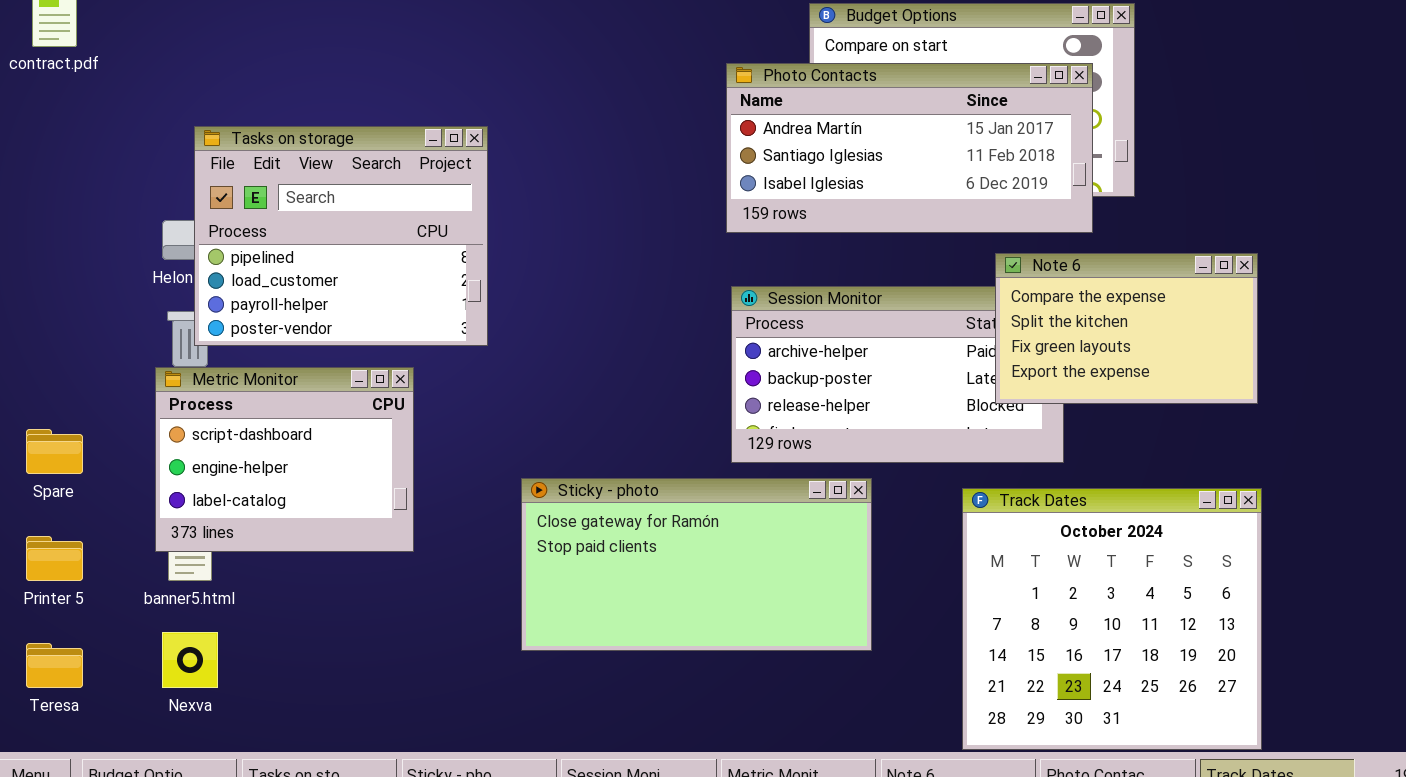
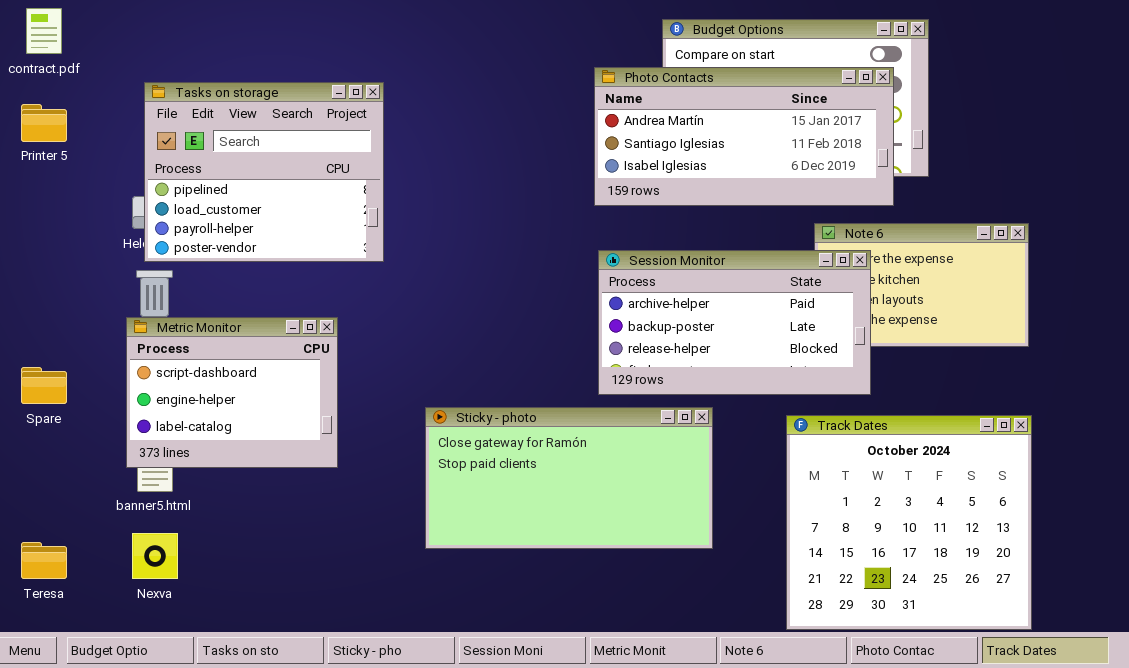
Tasks on storage: [194,126,488,346] -> [144,82,384,262], moved
Session Monitor: [731,286,1064,463] -> [598,250,871,395], raised
Printer 5: [26,536,83,581] -> [21,104,67,142], moved

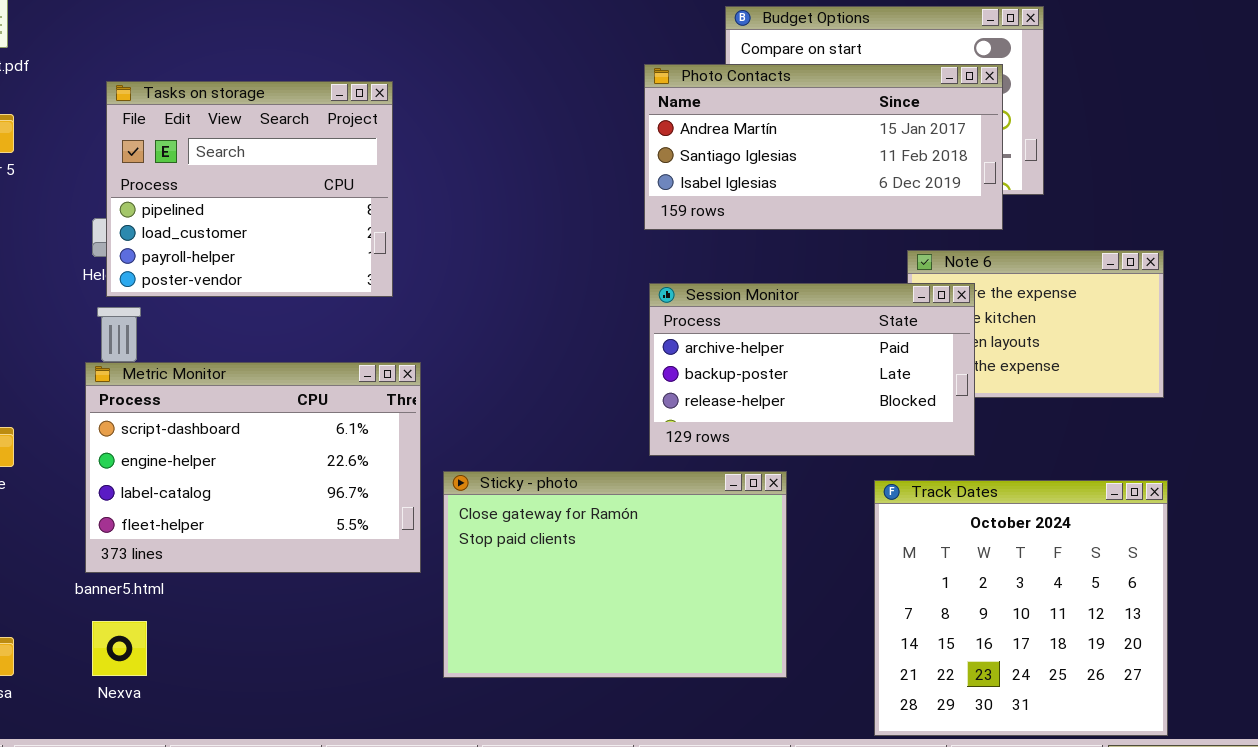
Metric Monitor: [126,317,338,468] -> [85,362,421,573], resized
Sticky - photo: [425,407,713,549] -> [443,471,787,678], resized

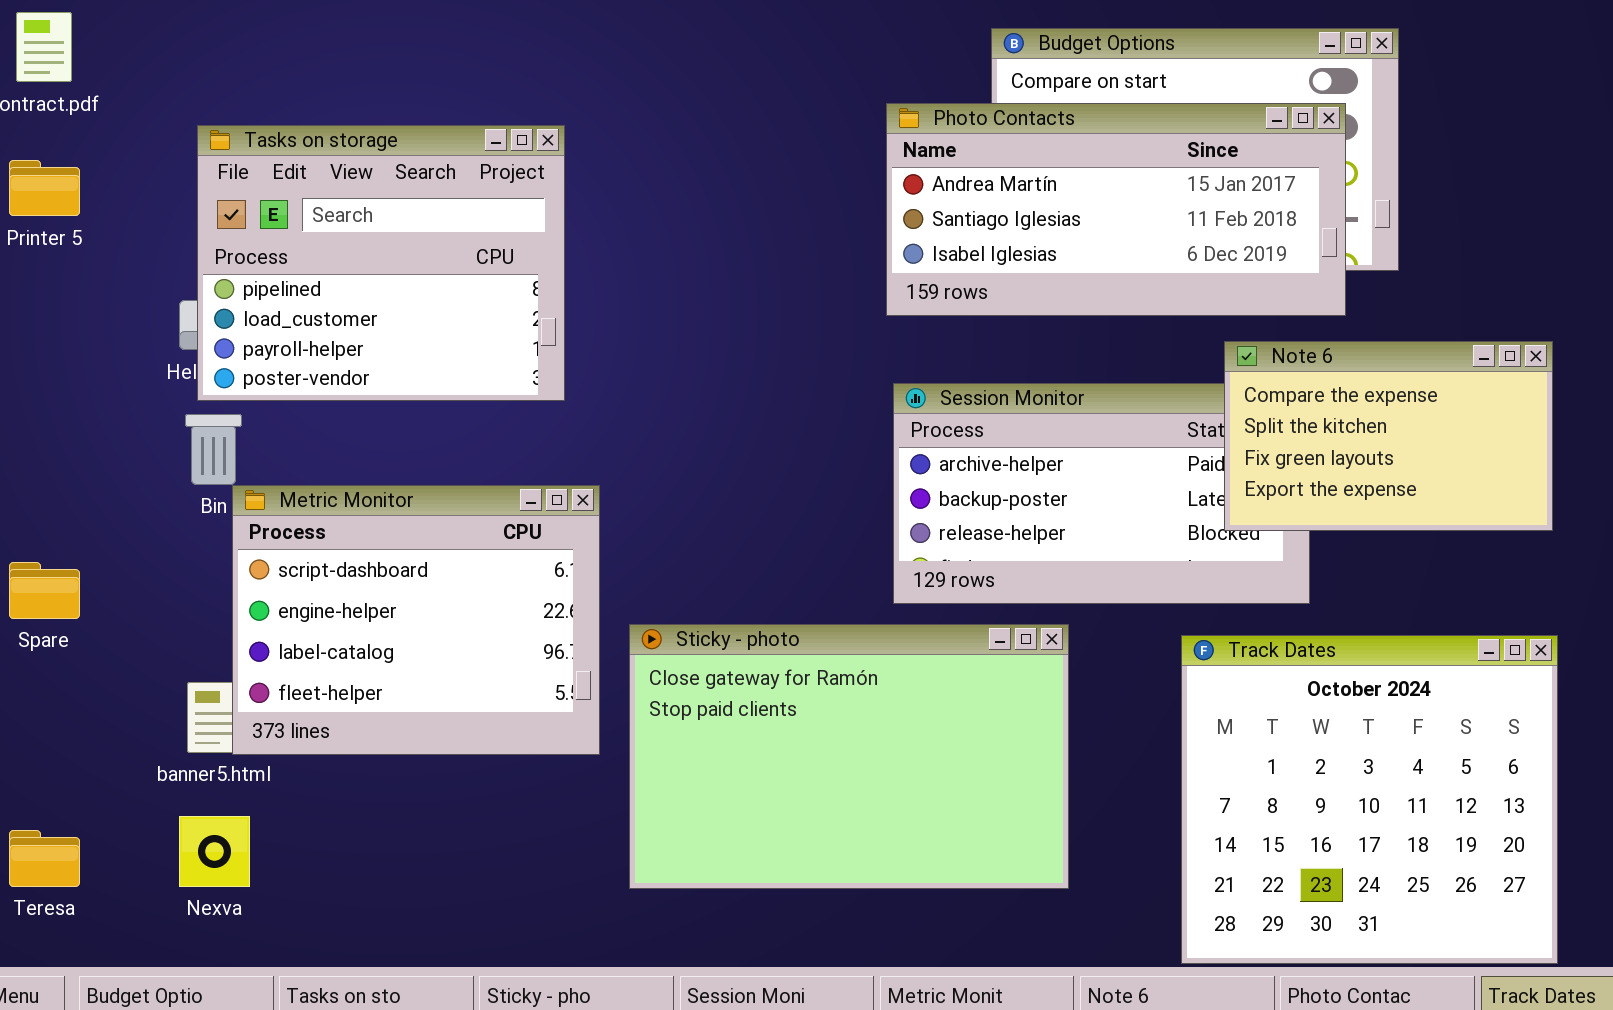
Note 6: [907,250,1164,398] -> [1224,341,1553,531], raised
Metric Monitor: [85,362,421,573] -> [232,485,600,755], resized

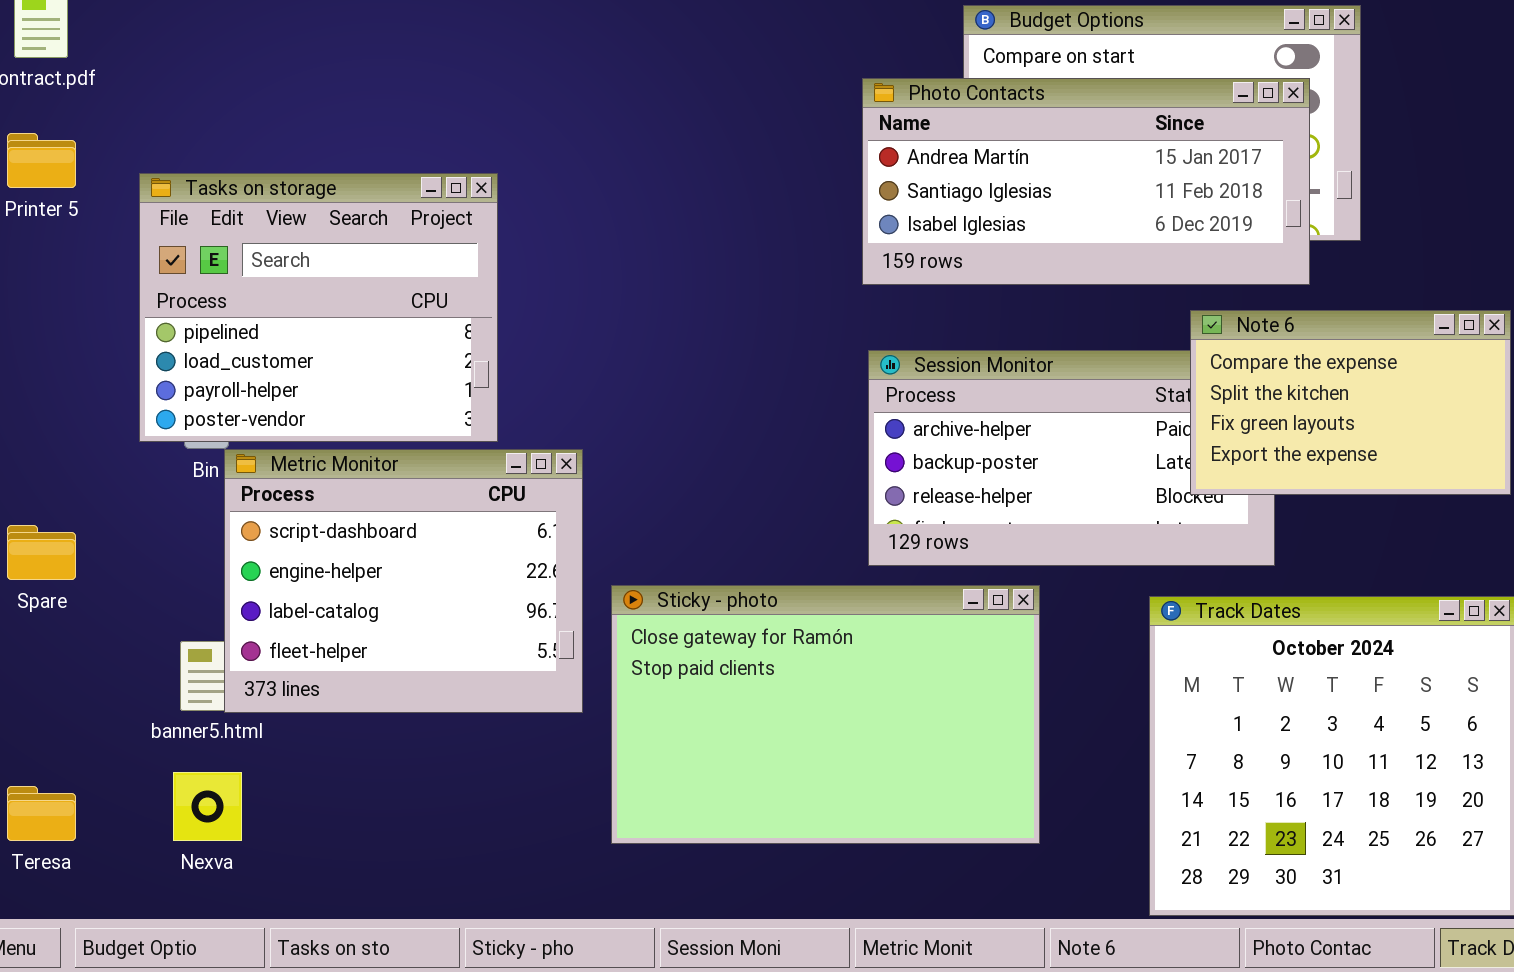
Tasks on storage: [197,125,565,401] -> [139,173,498,442], moved

